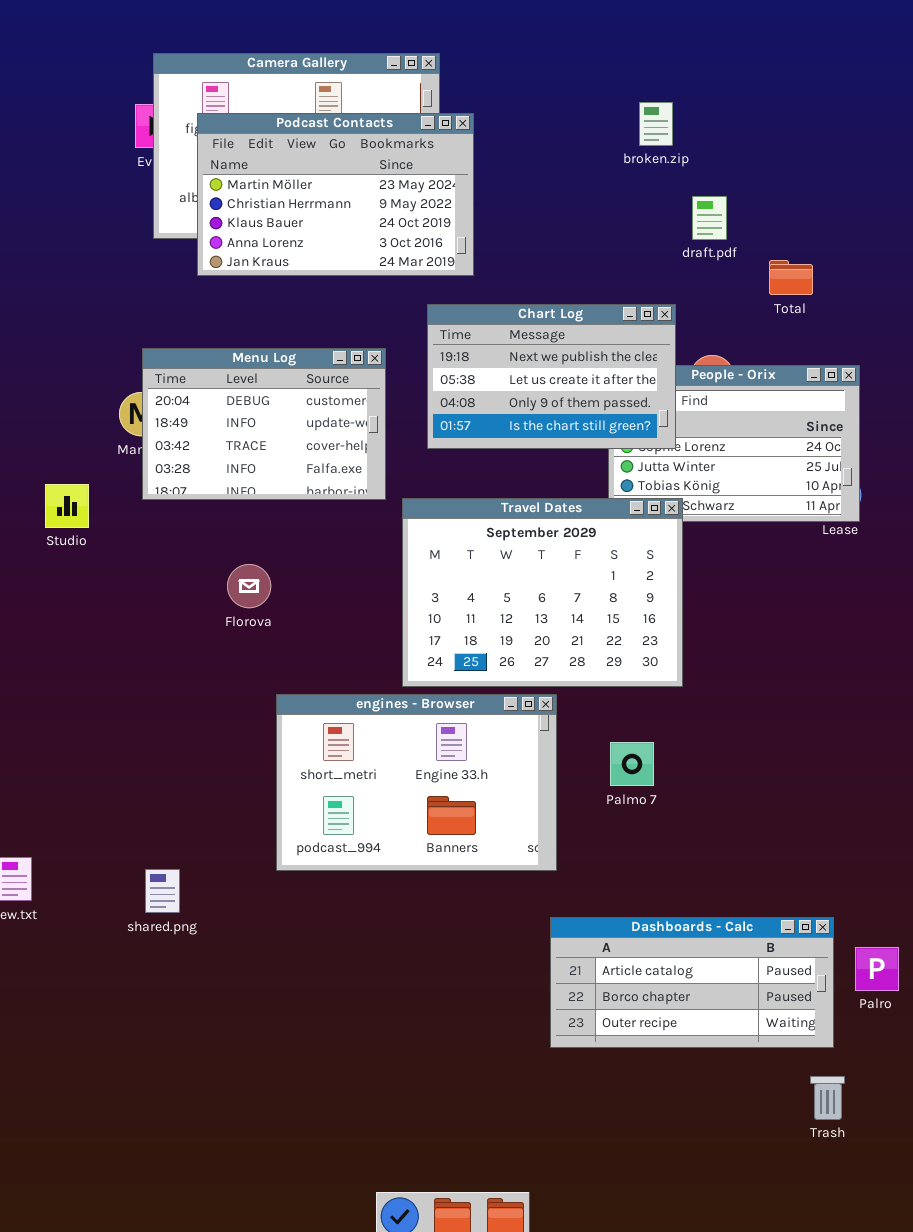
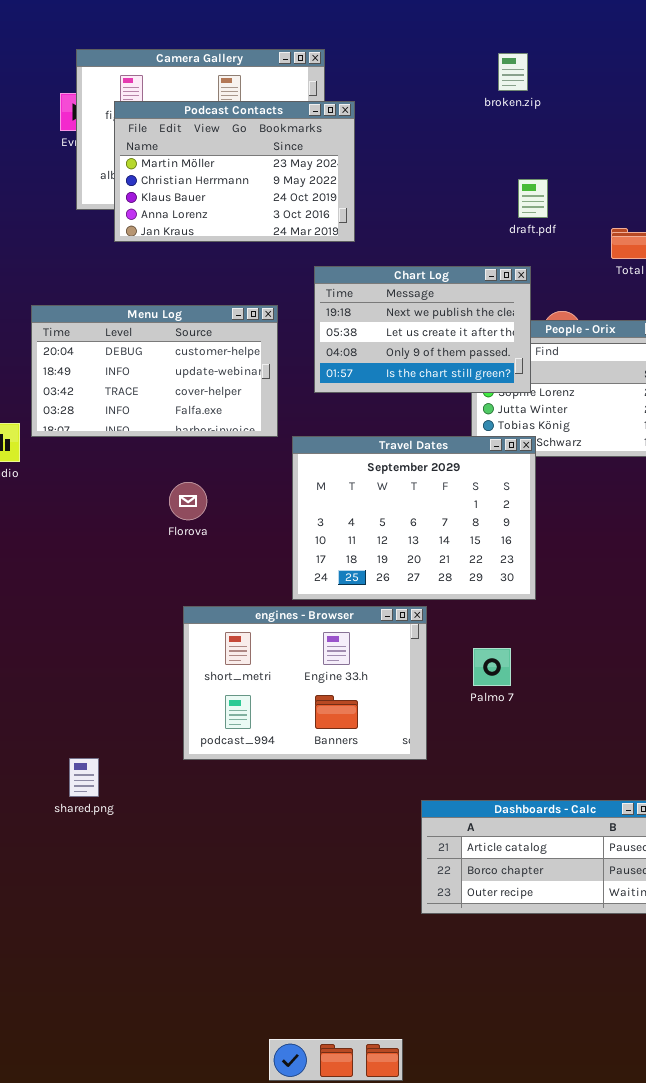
broken.zip: [639,102,673,146] -> [498,53,528,91], moved
draft.pdf: [692,196,727,240] -> [518,179,548,218], moved
Menu Log: [142,348,386,500] -> [31,305,278,437], resized
Florova: [227,564,271,608] -> [169,482,207,520], moved

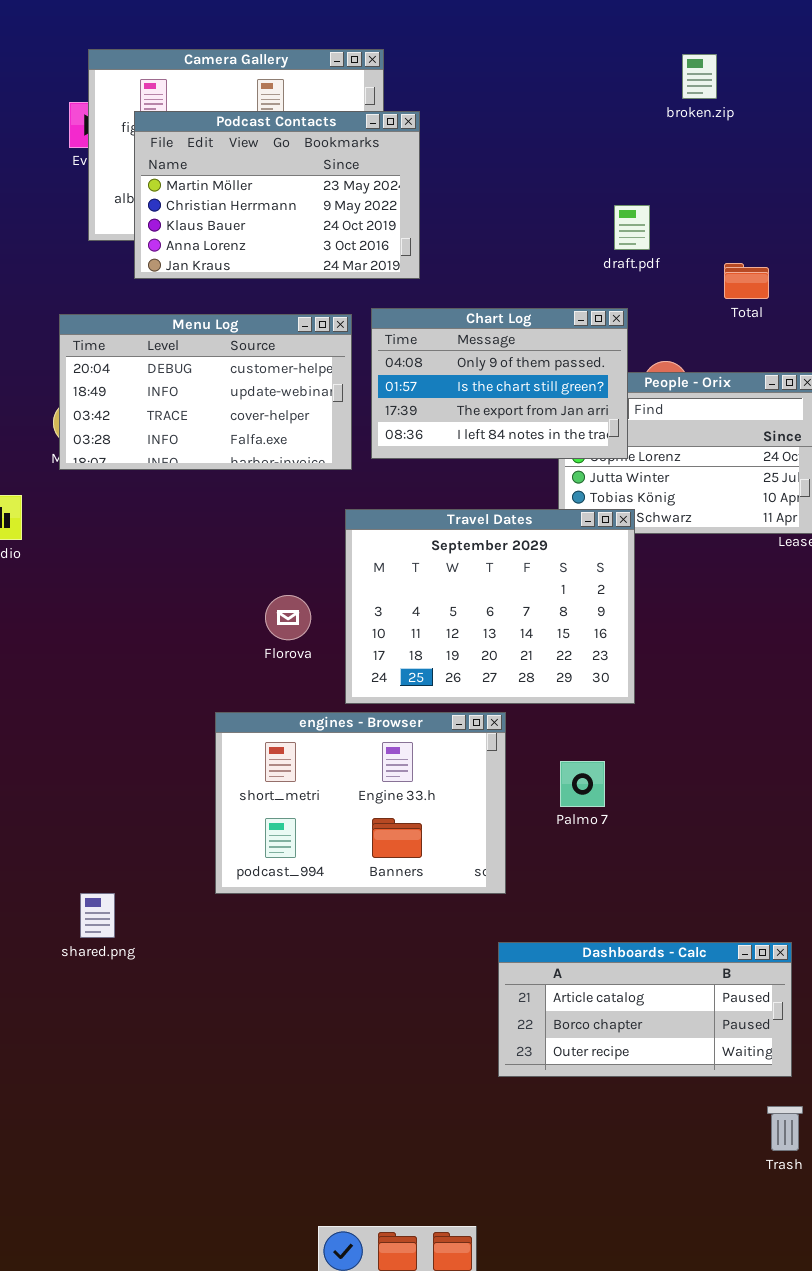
broken.zip: [498,53,528,91] -> [682,54,717,99], moved
Chart Log: [314,266,531,393] -> [371,308,628,459], scrolled down 2 rows
Menu Log: [31,305,278,437] -> [59,314,352,470], moved
Florova: [169,482,207,520] -> [265,595,311,640], moved

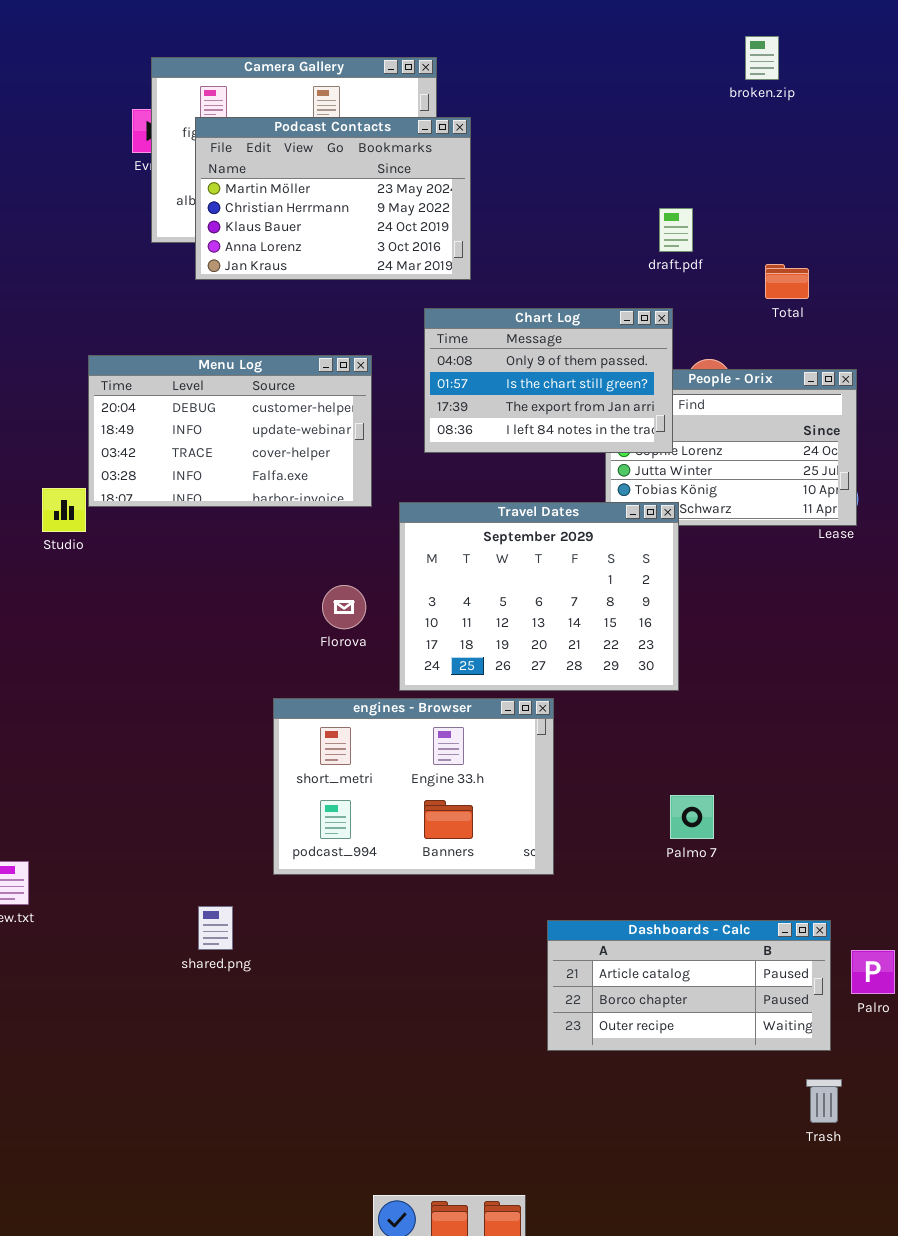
broken.zip: [682,54,717,99] -> [745,36,779,80], moved
Menu Log: [59,314,352,470] -> [88,355,372,507], moved
Palmo 7: [560,761,605,807] -> [670,795,714,839], moved
shared.png: [80,893,115,938] -> [198,906,233,950], moved

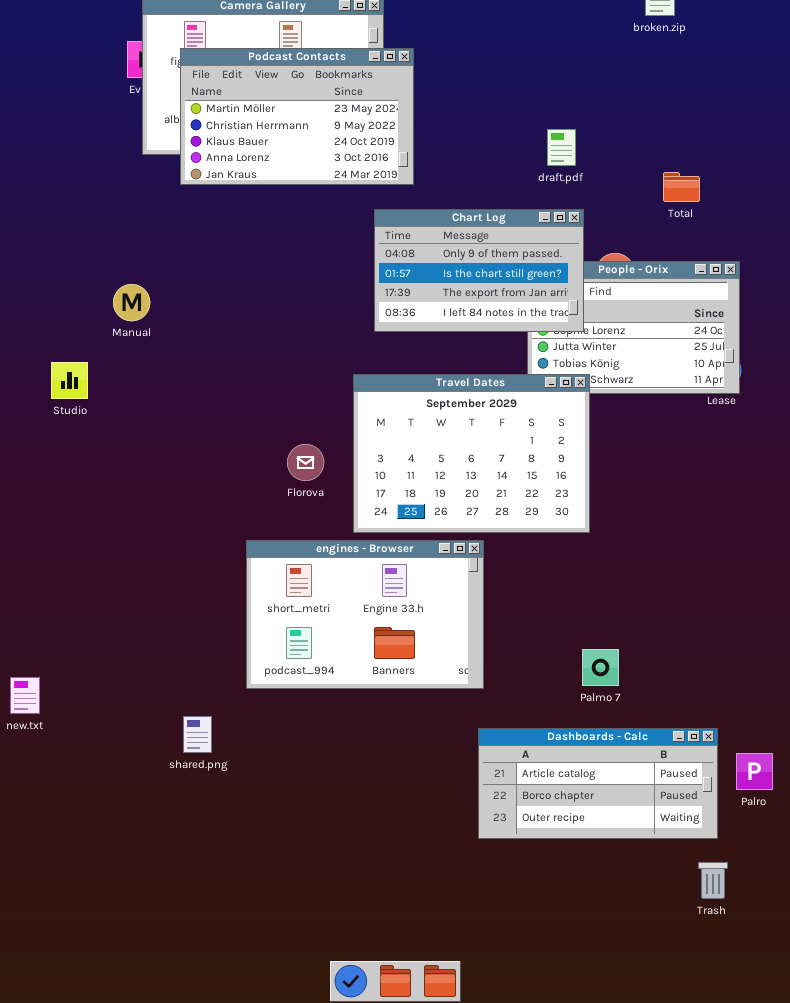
draft.pdf: [659,208,693,252] -> [547,129,576,166], moved
Menu Log: [88,355,372,507] -> none, closed
Palmo 7: [670,795,714,839] -> [582,649,619,686], moved

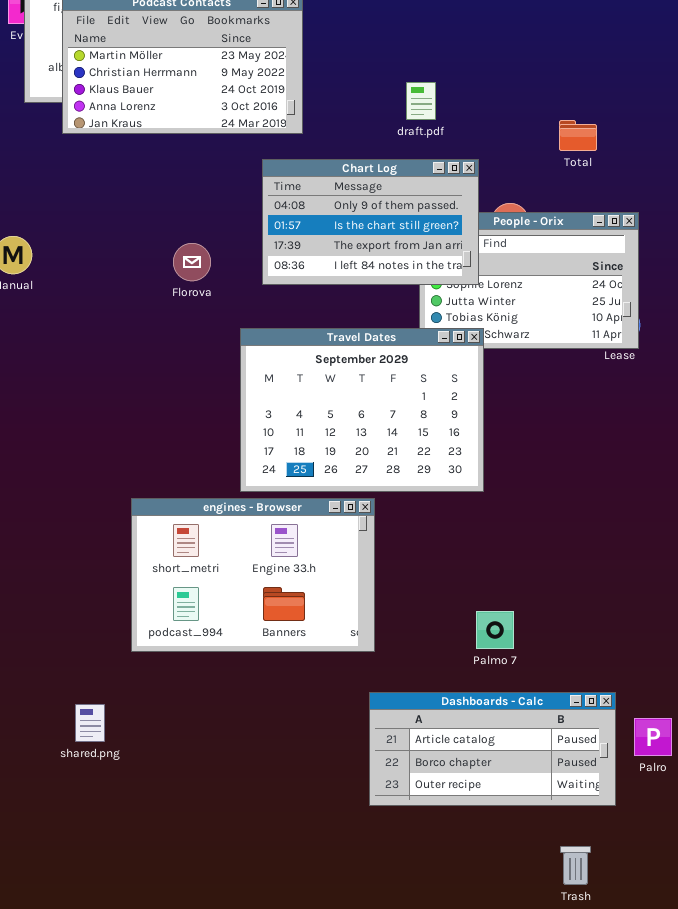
draft.pdf: [547,129,576,166] -> [406,82,436,120], moved
Florova: [287,444,324,481] -> [173,243,211,281], moved
shared.png: [183,716,212,753] -> [75,704,105,742], moved
Trash: [698,862,728,899] -> [560,846,591,885], moved

